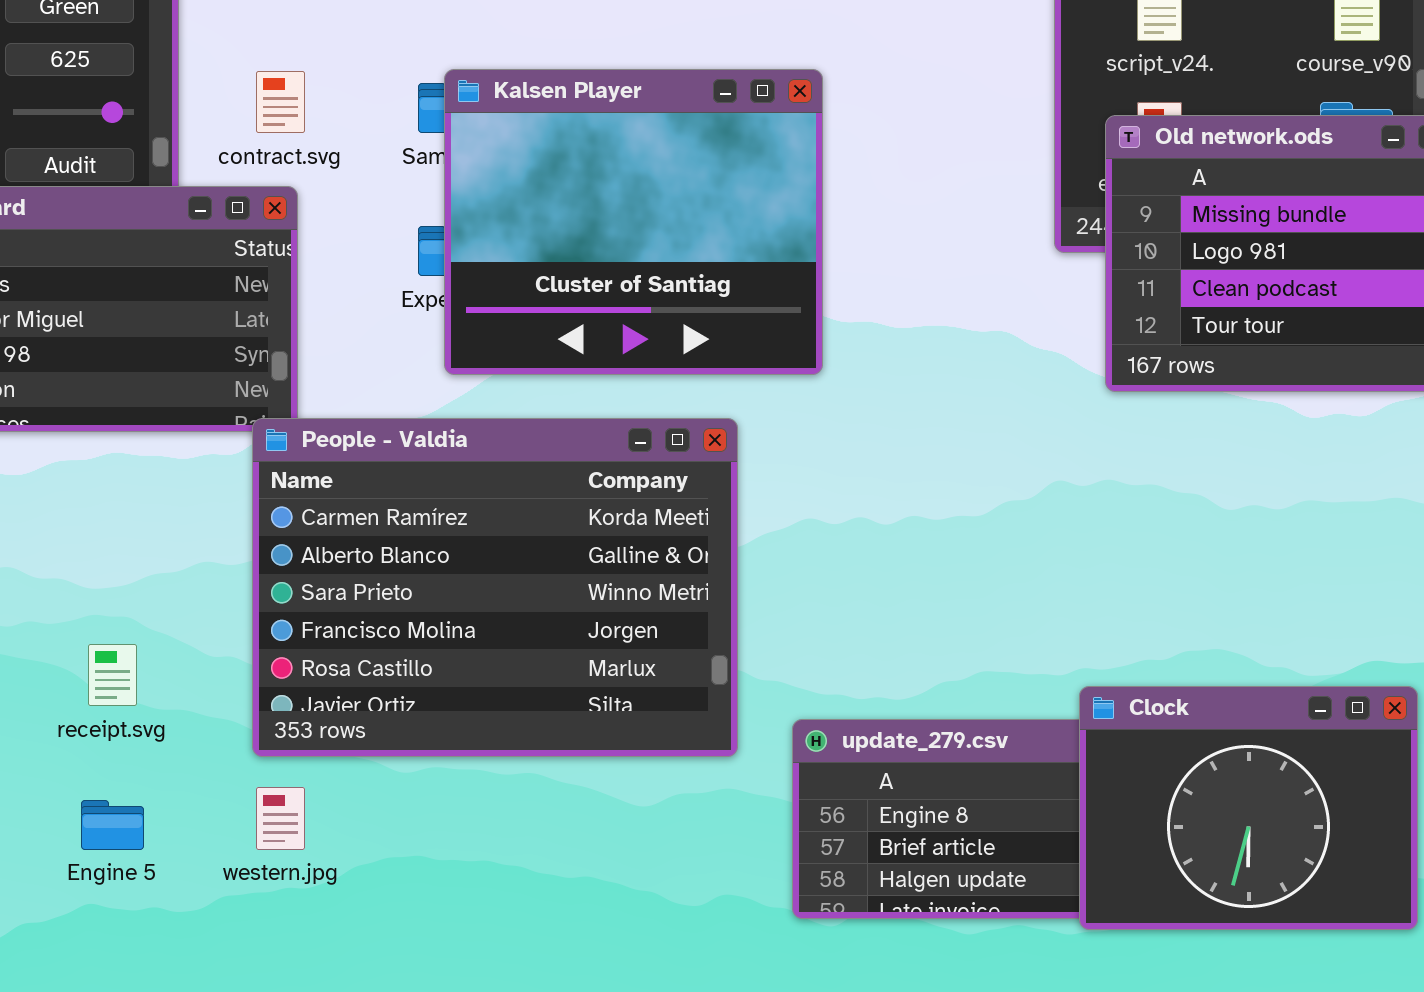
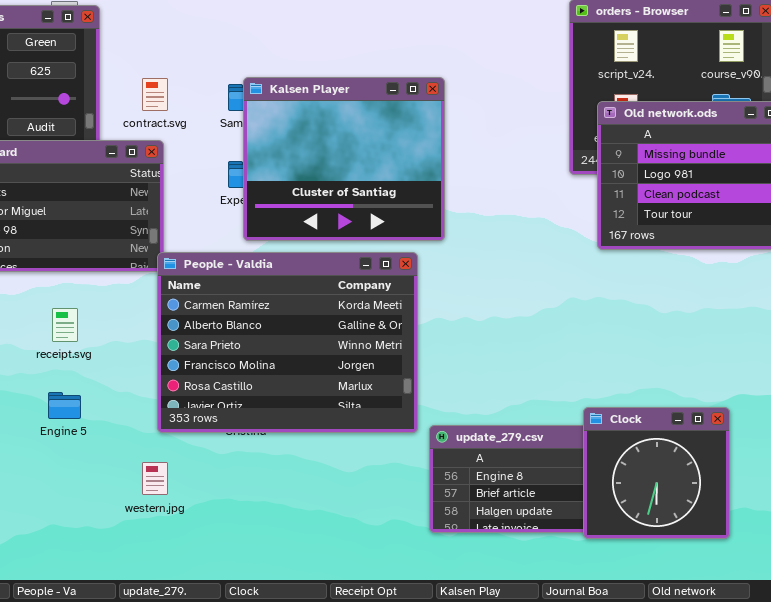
People - Valdia: [252,418,738,757] -> [157,252,418,433], moved
receipt.svg: [88,644,137,706] -> [52,308,78,342], moved
Clock: [1079,686,1418,930] -> [583,407,730,539], resized
Engine 5: [81,800,144,850] -> [48,392,81,419], moved

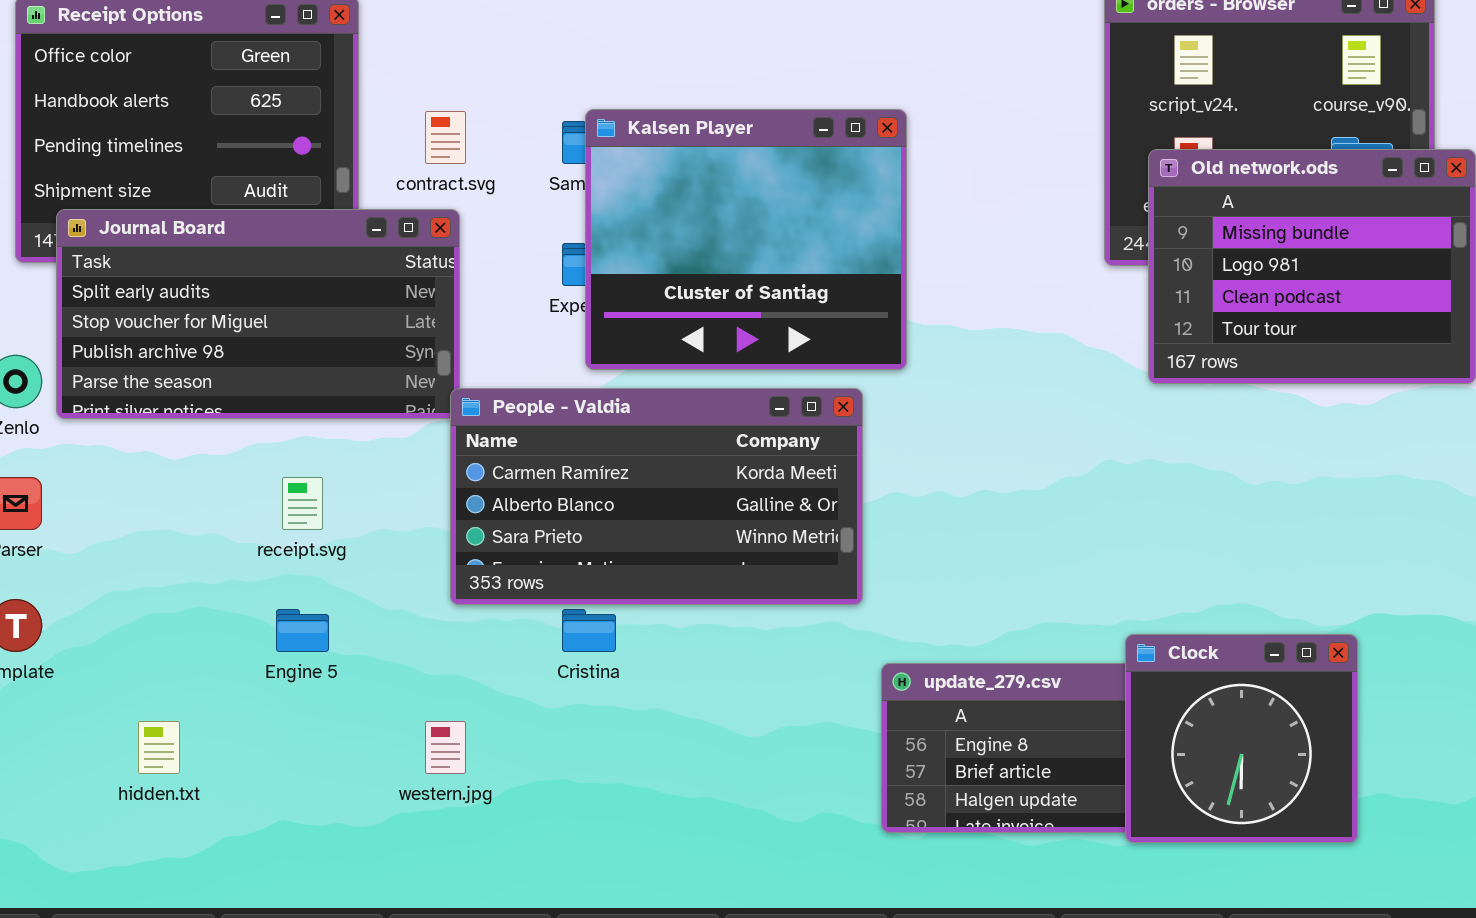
People - Valdia: [157,252,418,433] -> [450,388,863,605], resized

